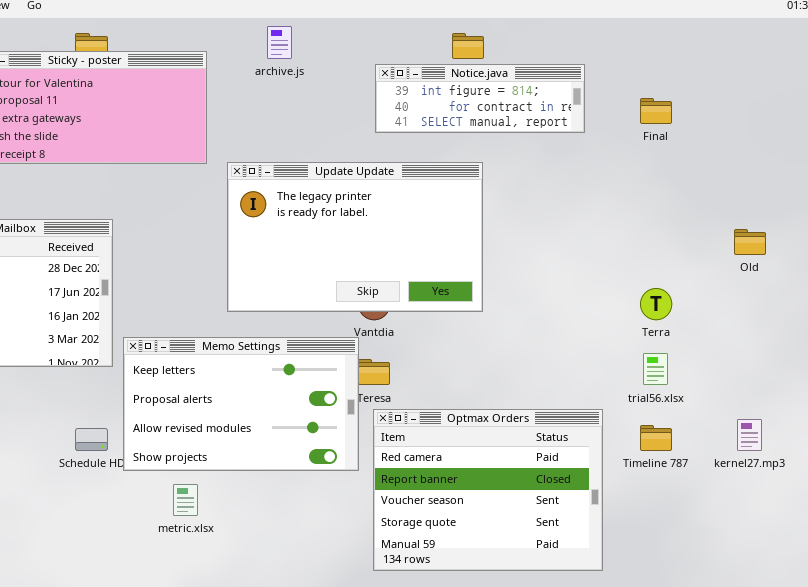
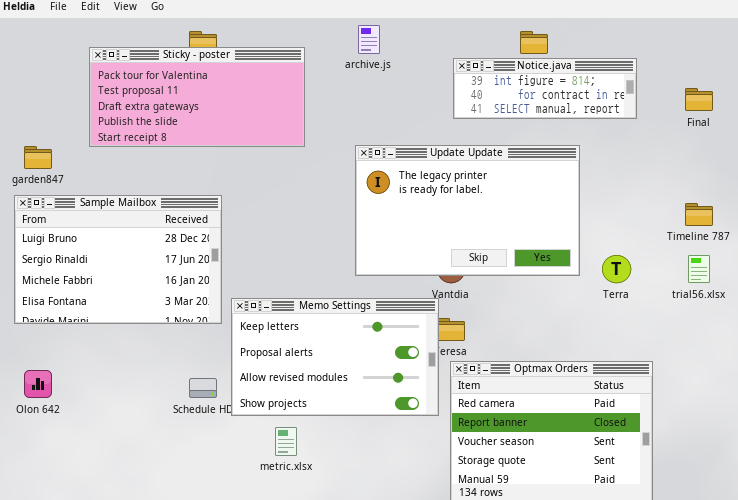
Update Update: [227,162,483,312] -> [355,145,580,276], moved
Terra: [640,288,672,320] -> [602,255,631,283], moved
trial56.xlsx: [643,353,668,385] -> [688,255,710,283], moved
Timeline 787: [640,425,672,451] -> [685,203,713,226], moved

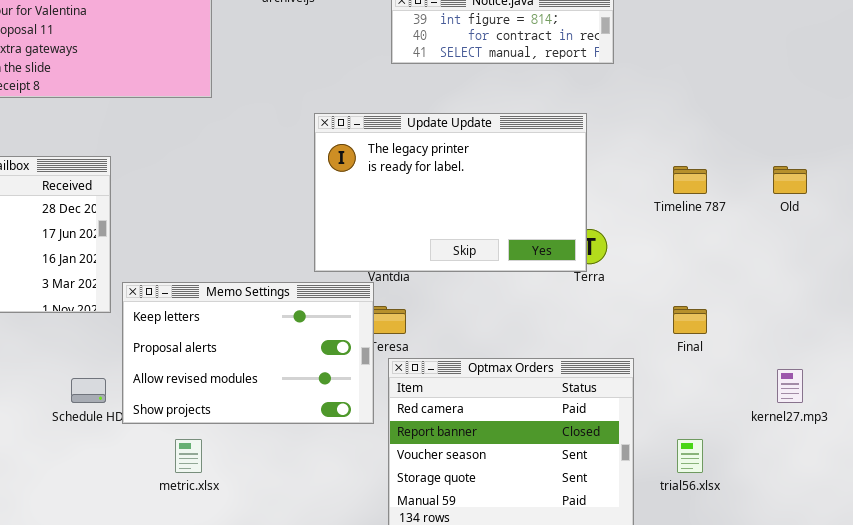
Final: [685,88,713,111] -> [673,306,707,334], moved
Update Update: [355,145,580,276] -> [314,113,587,272], moved
trial56.xlsx: [688,255,710,283] -> [677,439,703,473], moved

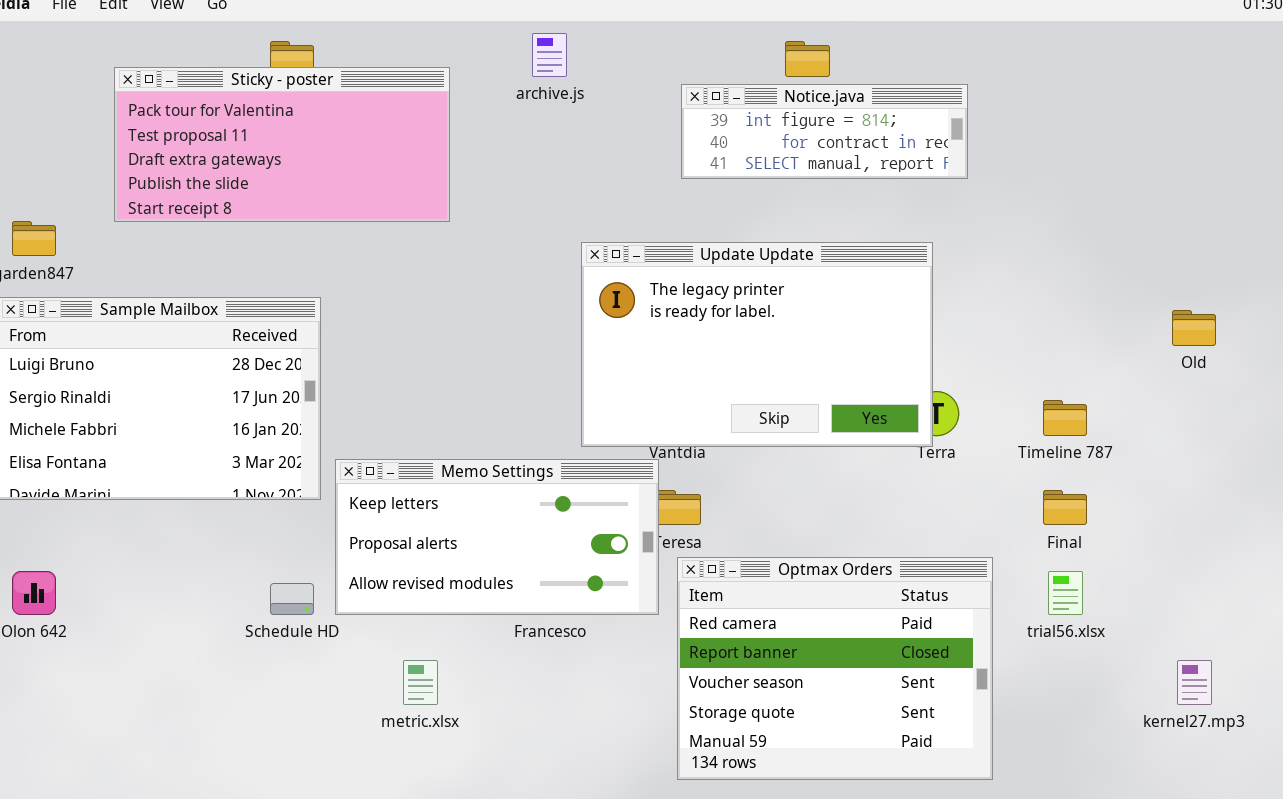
Timeline 787: [673,166,707,194] -> [1043,400,1087,436], moved
Memo Settings: [122,282,374,424] -> [335,459,659,615], resized
kernel27.mp3: [777,369,803,403] -> [1177,660,1212,705], moved
trial56.xlsx: [677,439,703,473] -> [1048,571,1083,615], moved

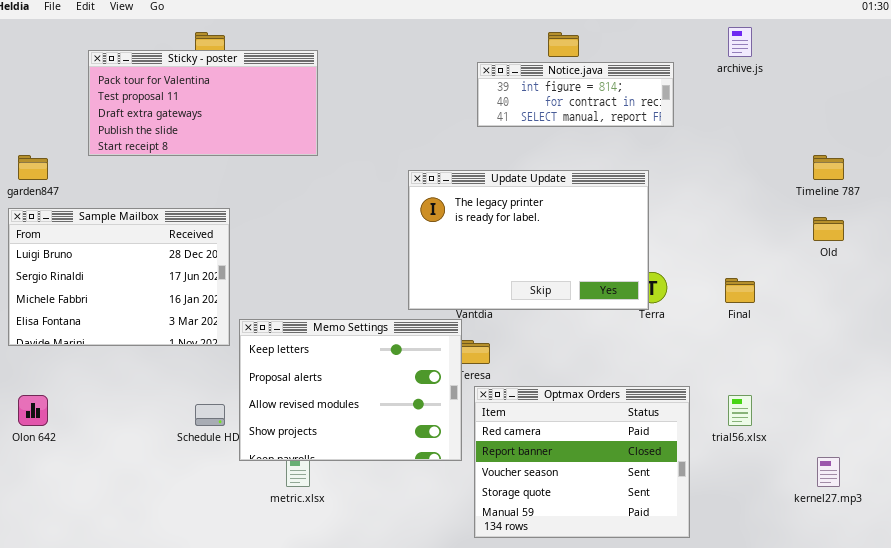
archive.js: [532,33,567,77] -> [728,27,752,57], moved
Timeline 787: [1043,400,1087,436] -> [813,155,844,180], moved
Memo Settings: [335,459,659,615] -> [239,319,462,461], resized
Final: [1043,490,1087,525] -> [725,278,755,303], moved

